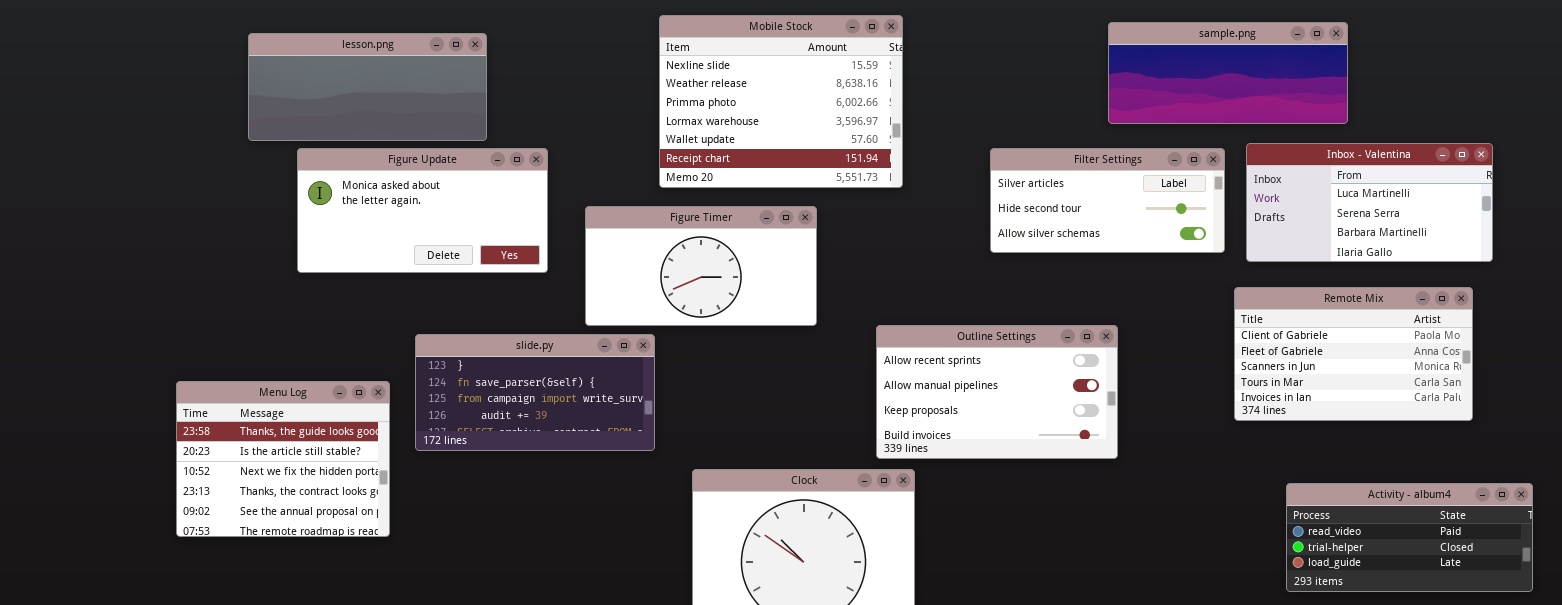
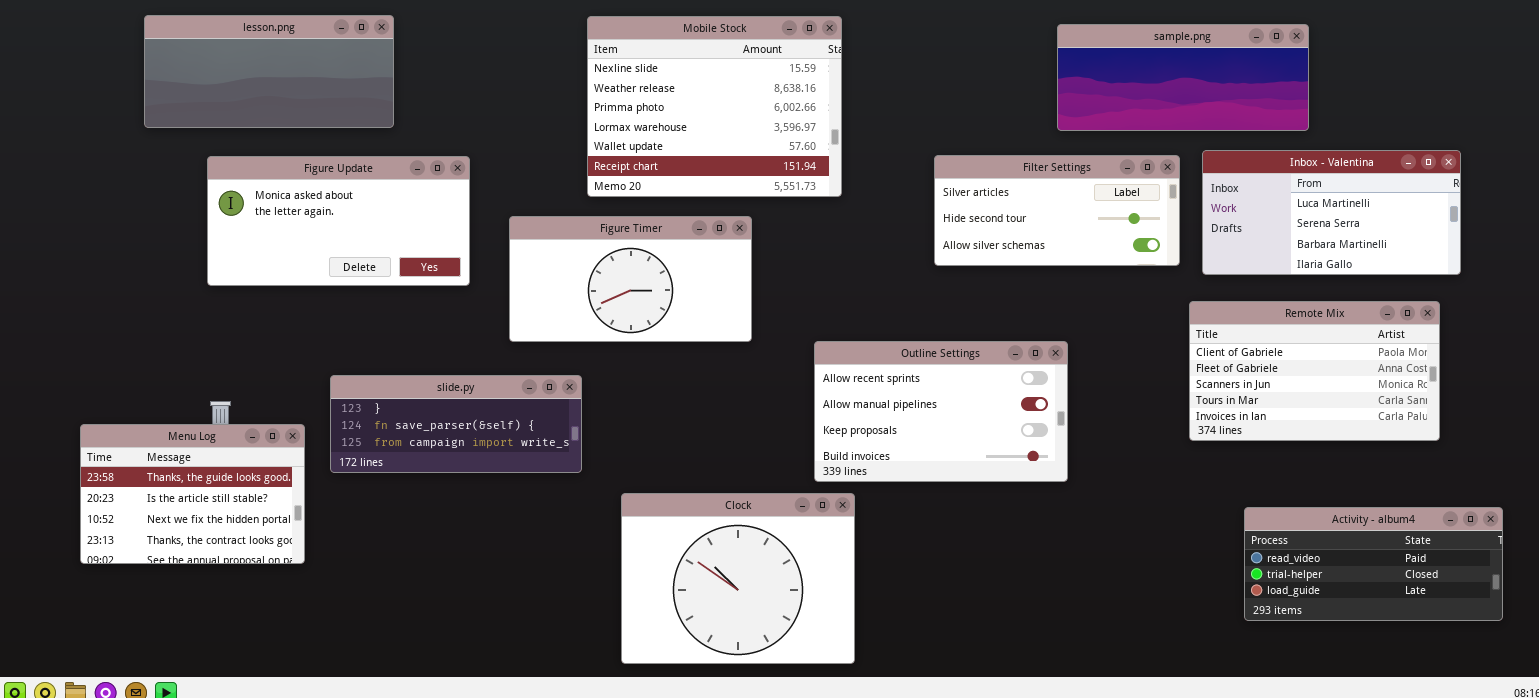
lesson.png: [248,33,487,141] -> [144,15,394,128], moved
slide.py: [415,334,655,451] -> [330,375,582,473], resized
Menu Log: [176,381,390,537] -> [80,424,305,564], resized

